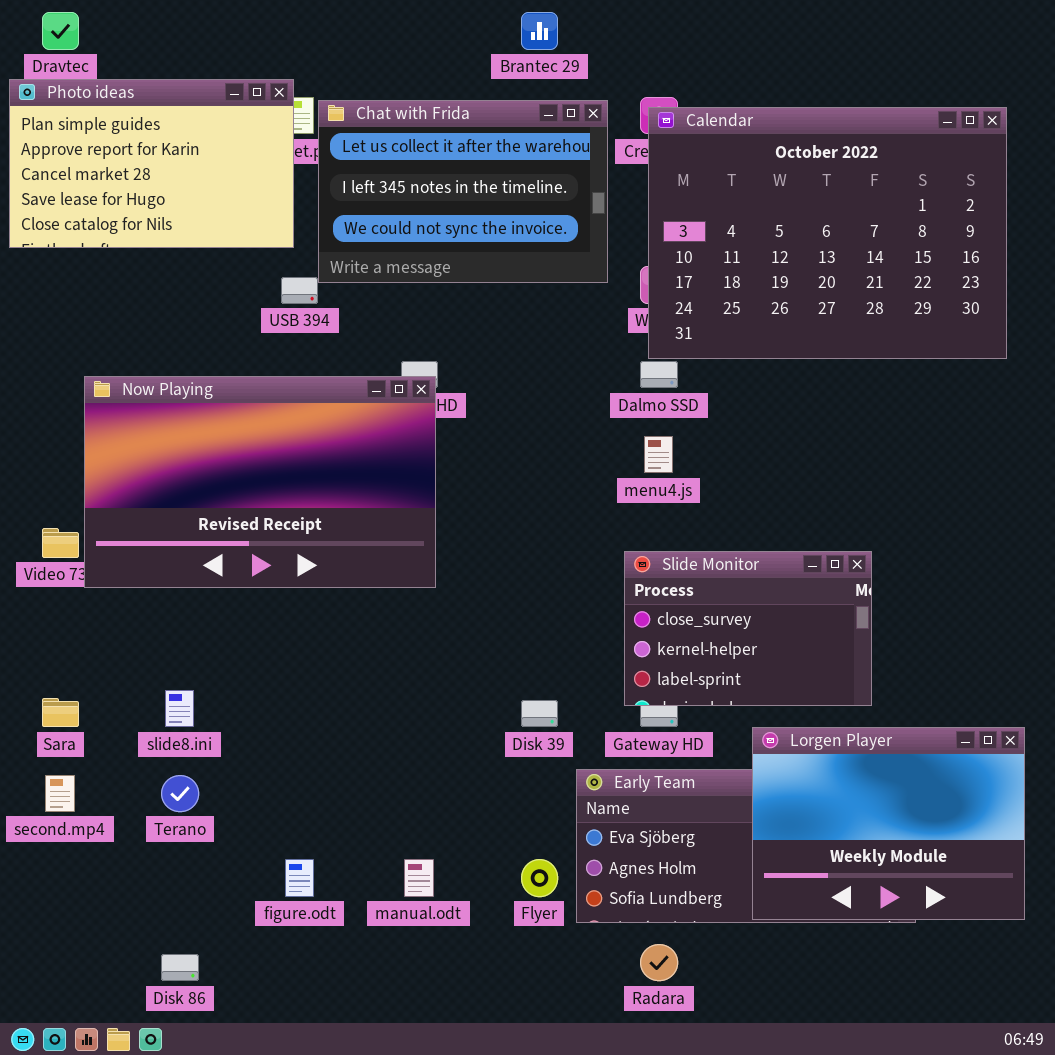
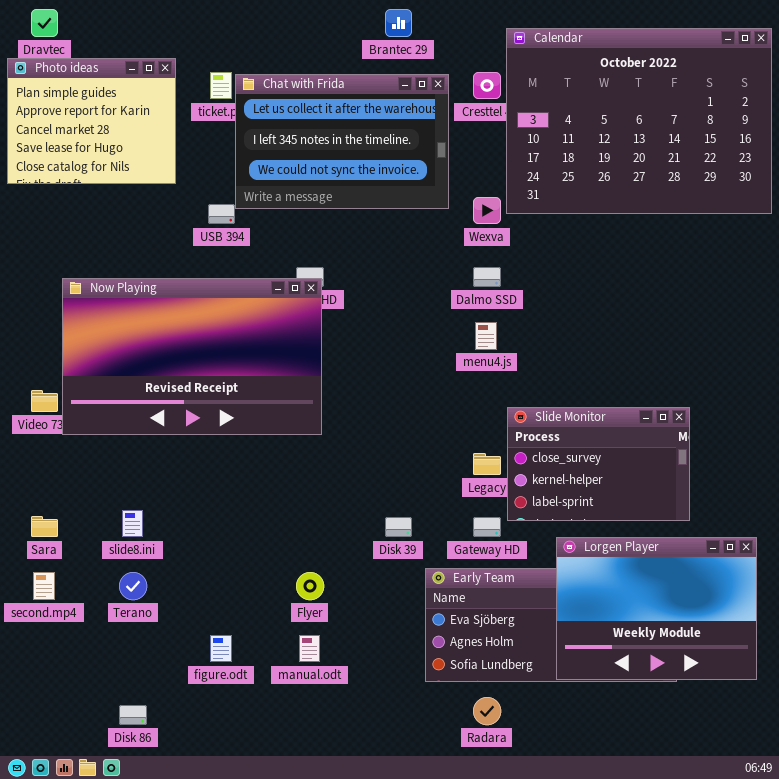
Photo ideas: [9,79,294,248] -> [7,58,176,184], resized
Calendar: [648,107,1007,359] -> [506,28,772,214], moved
Slide Monitor: [624,551,872,706] -> [507,407,690,521], moved
Flyer: [521,859,558,897] -> [296,572,324,600], moved

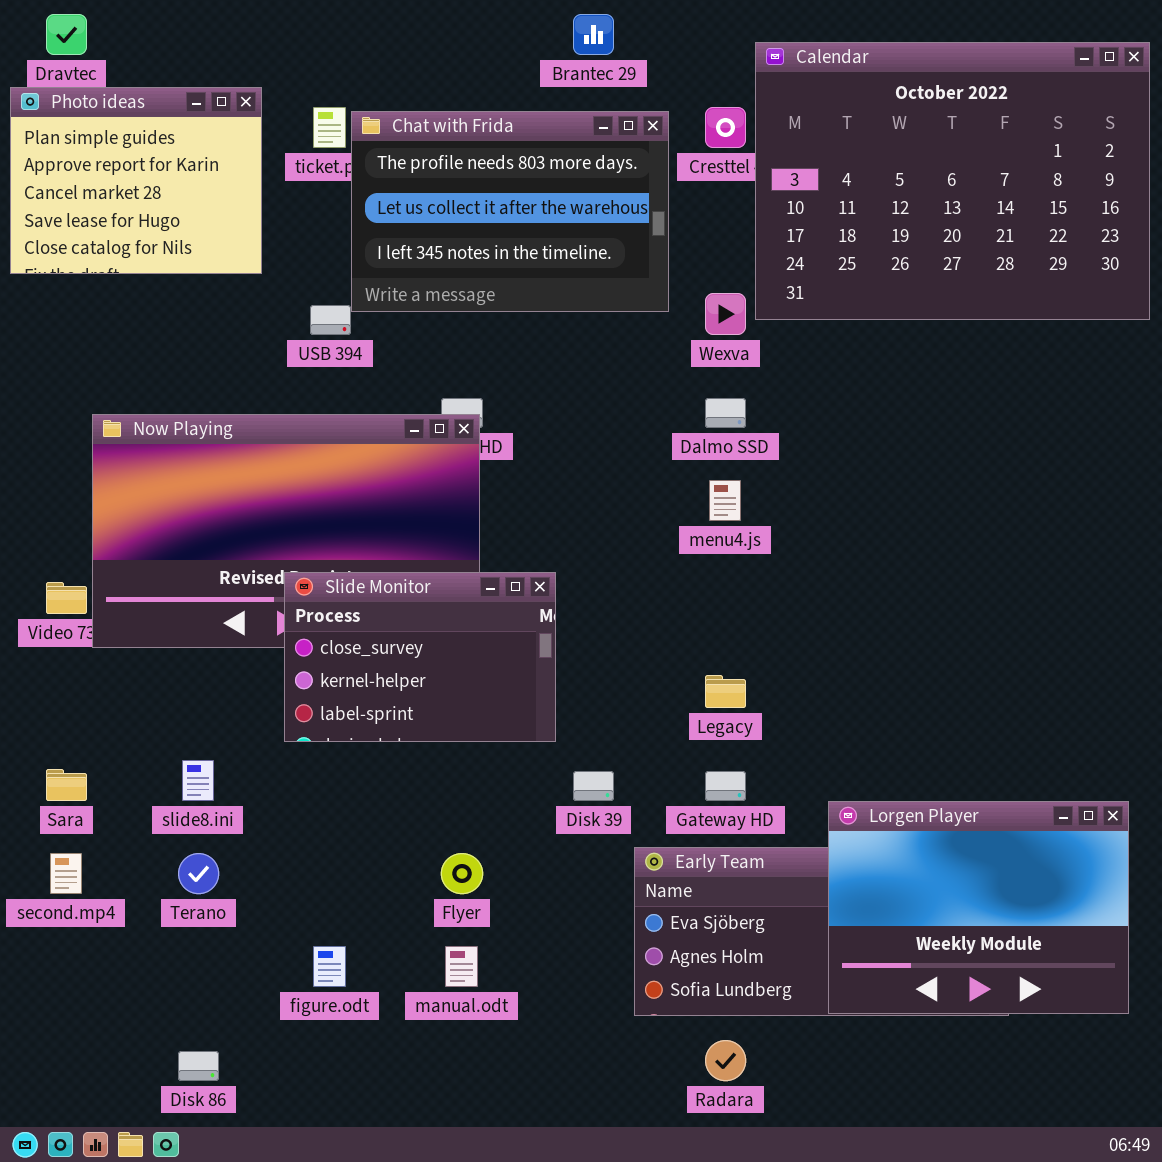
Chat with Frida: [235,74,449,209] -> [351,111,669,312], scrolled up 1 row
Slide Monitor: [507,407,690,521] -> [284,572,556,742], moved

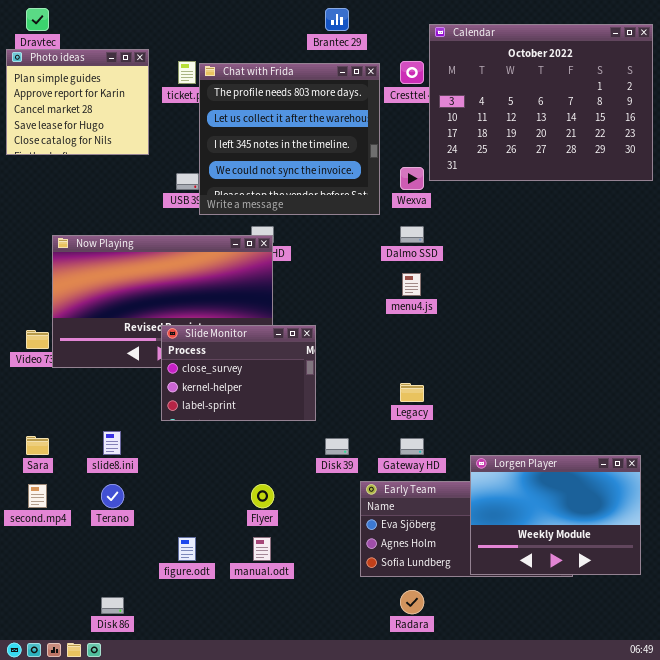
Chat with Frida: [351,111,669,312] -> [199,63,380,215], resized

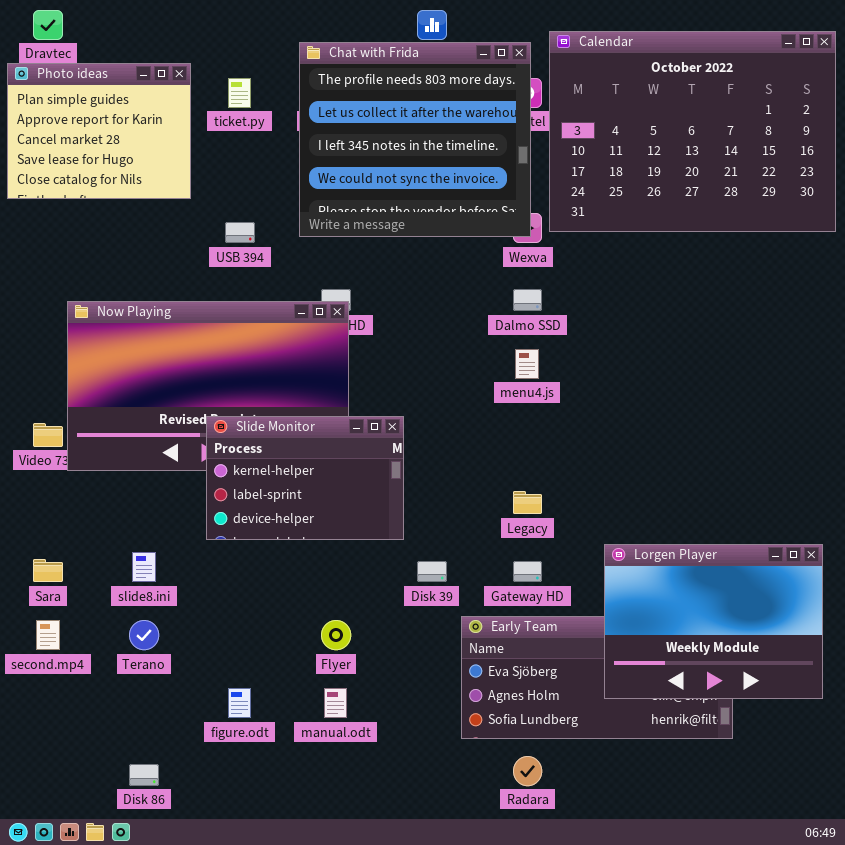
Chat with Frida: [199,63,380,215] -> [299,42,531,237], moved
Slide Monitor: [161,325,316,421] -> [206,416,404,540], scrolled down 1 row
Lorgen Player: [470,455,641,575] -> [604,544,823,699], moved

